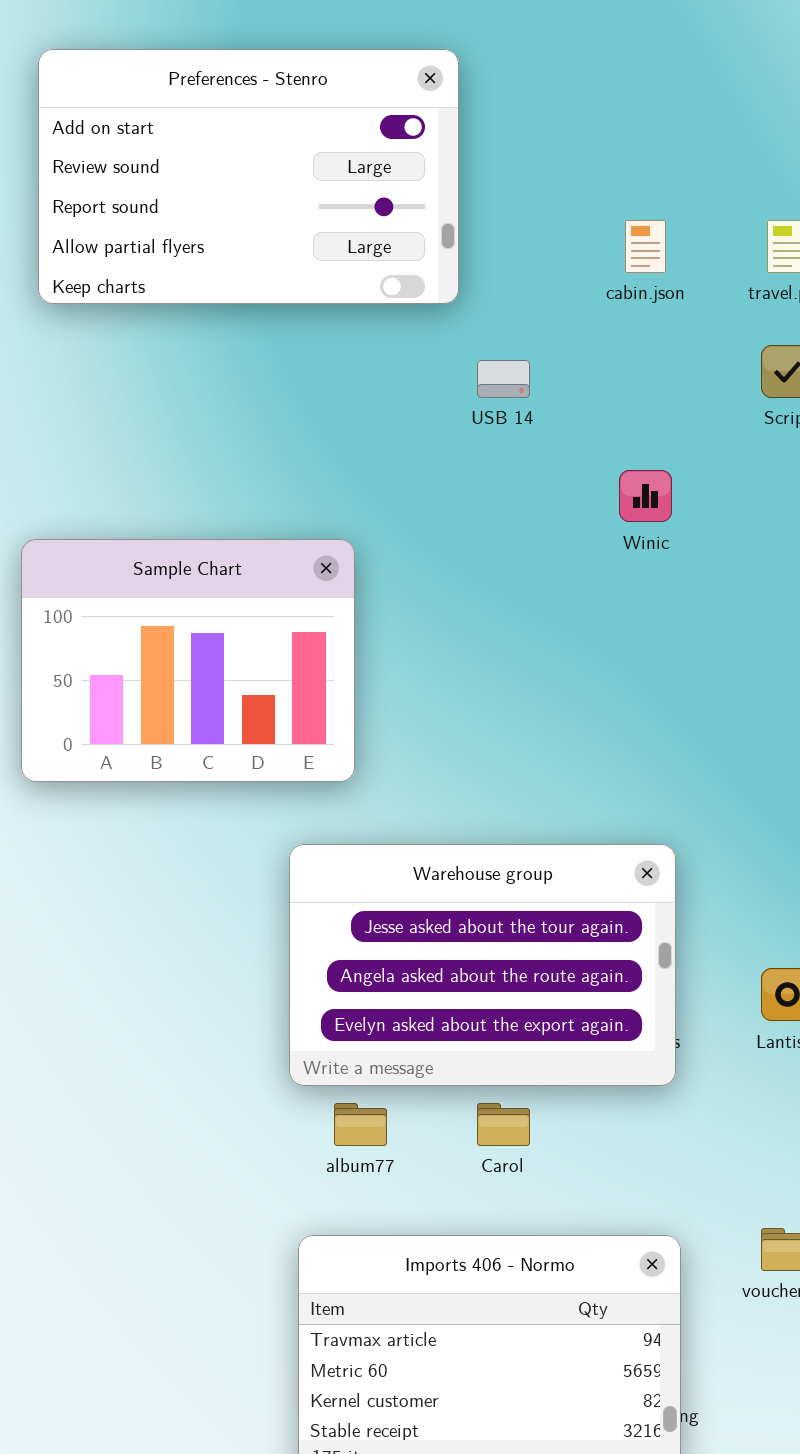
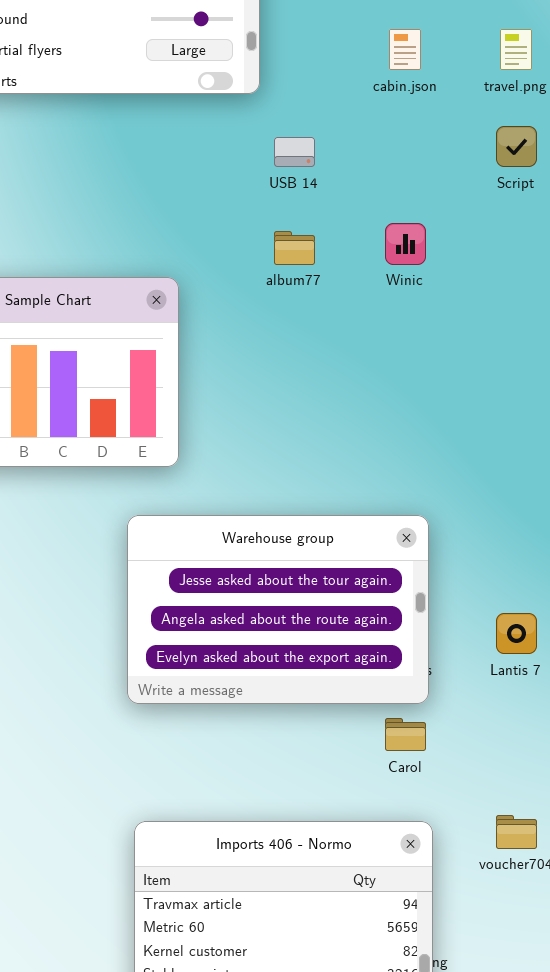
album77: [334,1103,387,1146] -> [274,231,315,265], moved
Carol: [477,1103,530,1146] -> [385,718,426,751], moved

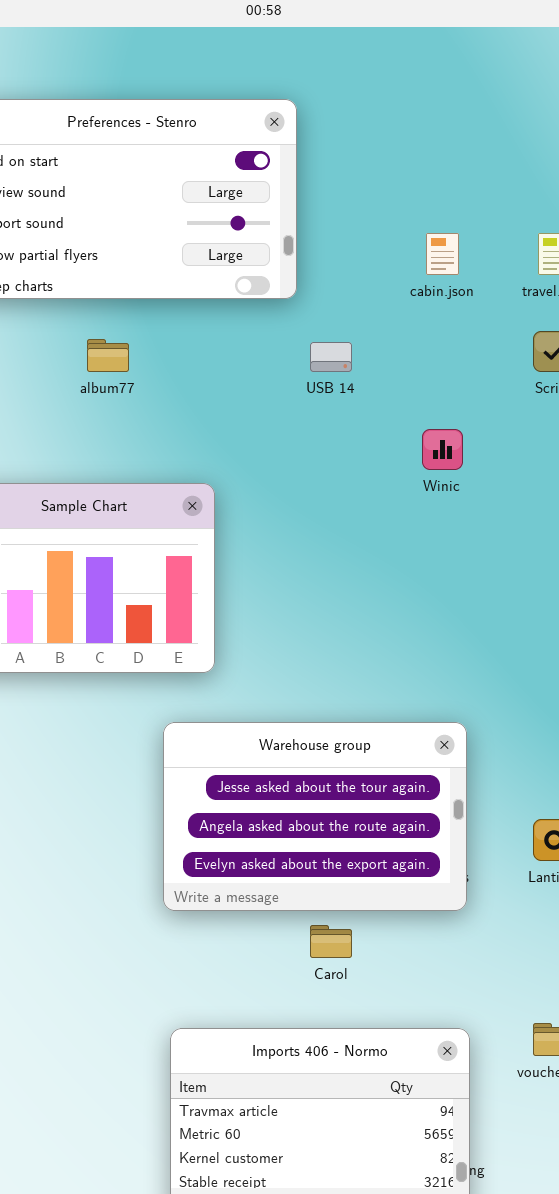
album77: [274,231,315,265] -> [87,339,129,372], moved
Carol: [385,718,426,751] -> [310,925,352,958], moved

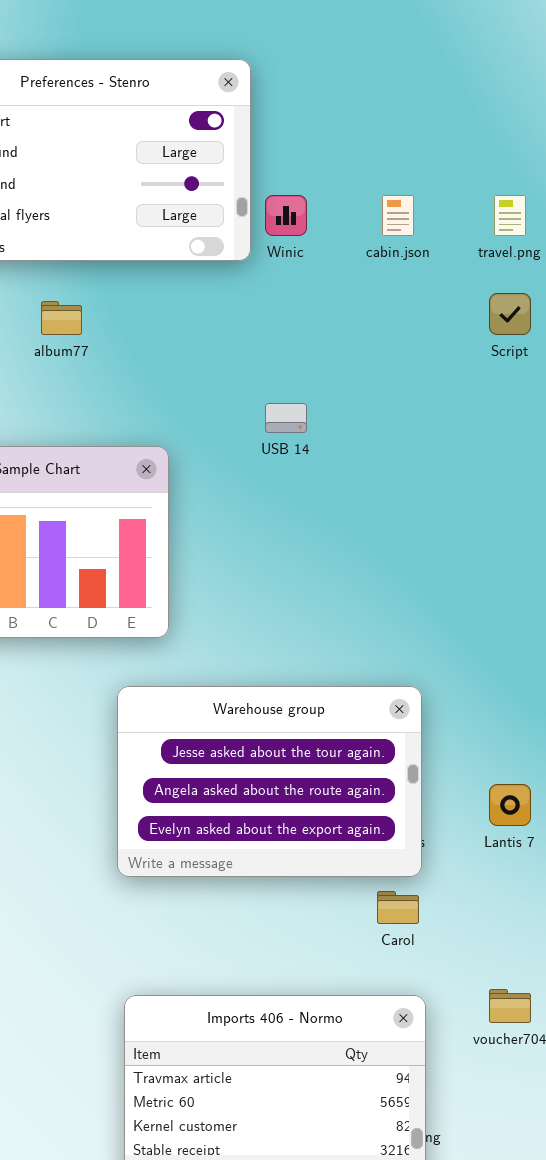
USB 14: [310,342,352,372] -> [265,403,307,433], moved
Winic: [422,429,463,470] -> [265,195,307,236], moved
Carol: [310,925,352,958] -> [377,891,419,924], moved

